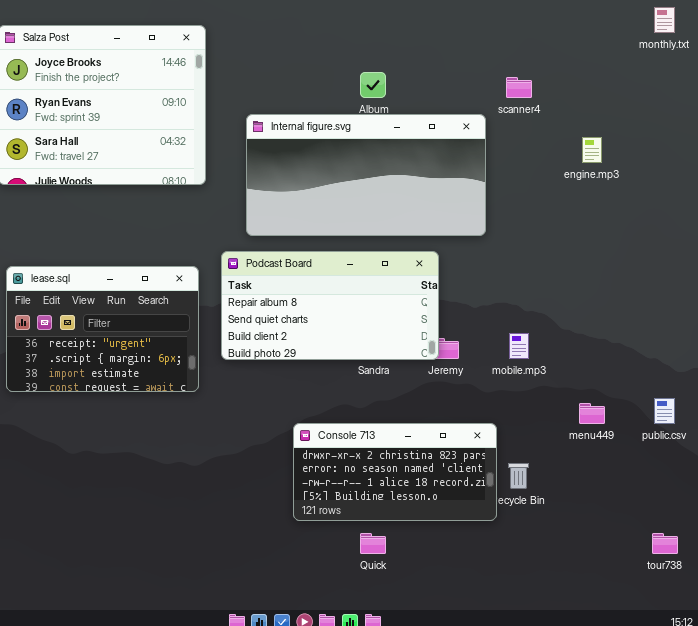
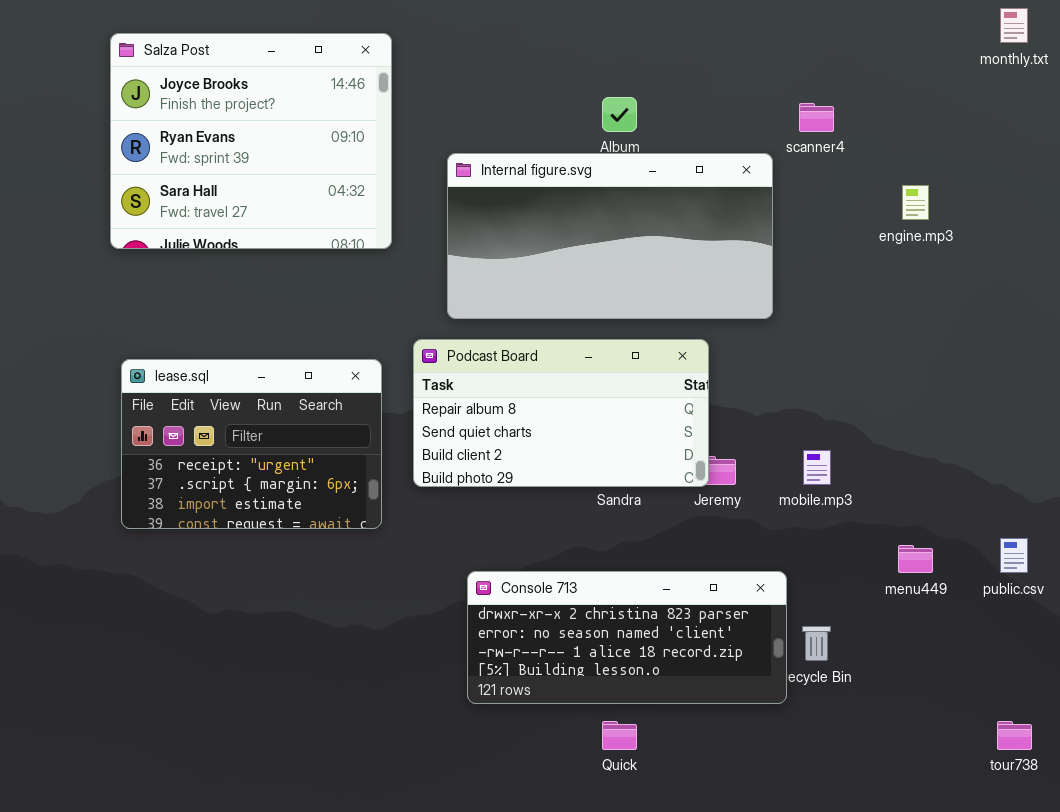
Console 713: [293,423,497,521] -> [467,571,787,704], resized

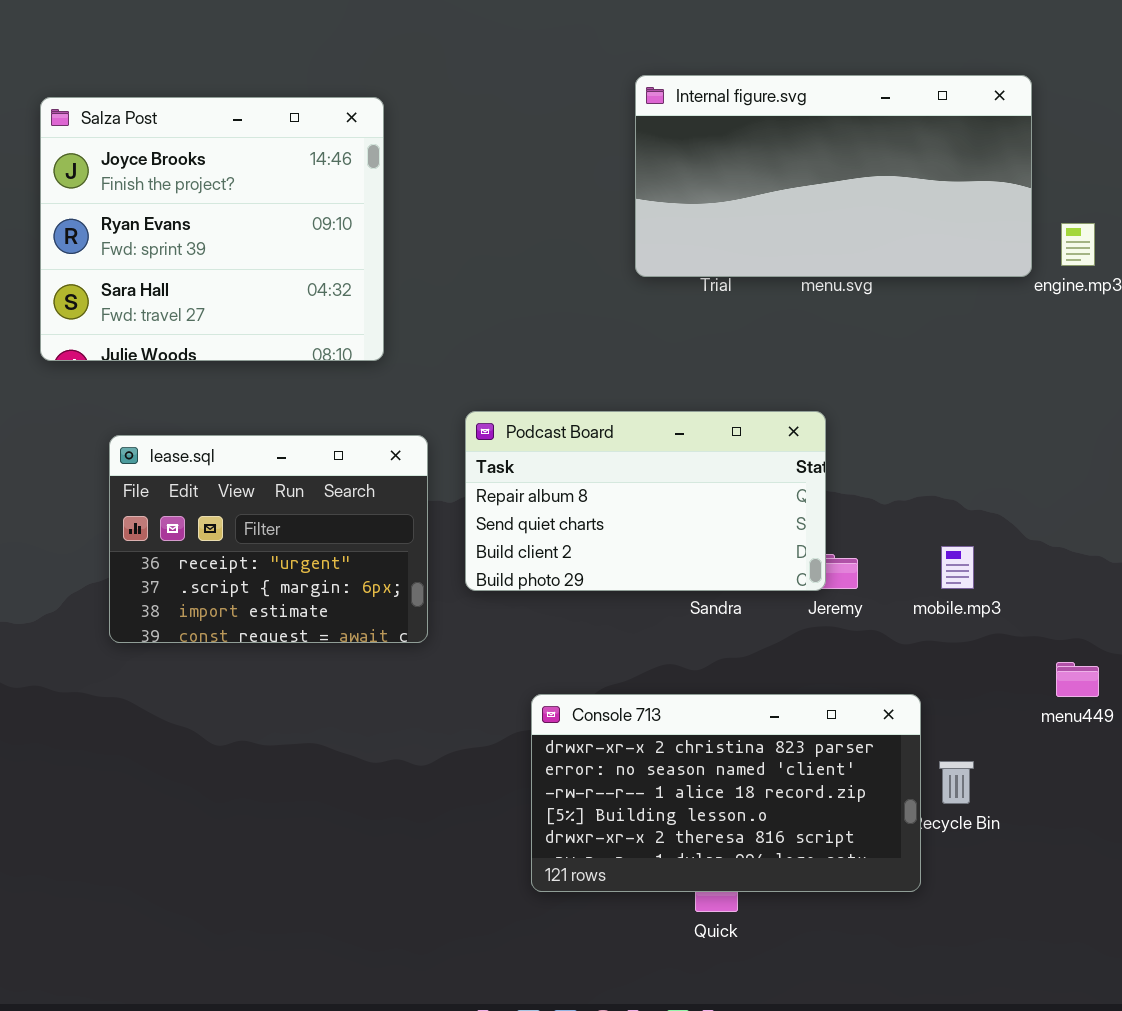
Salza Post: [110,33,392,249] -> [40,97,384,361], moved
Internal figure.svg: [447,153,773,319] -> [635,75,1032,277], moved
Console 713: [467,571,787,704] -> [531,694,921,892], resized

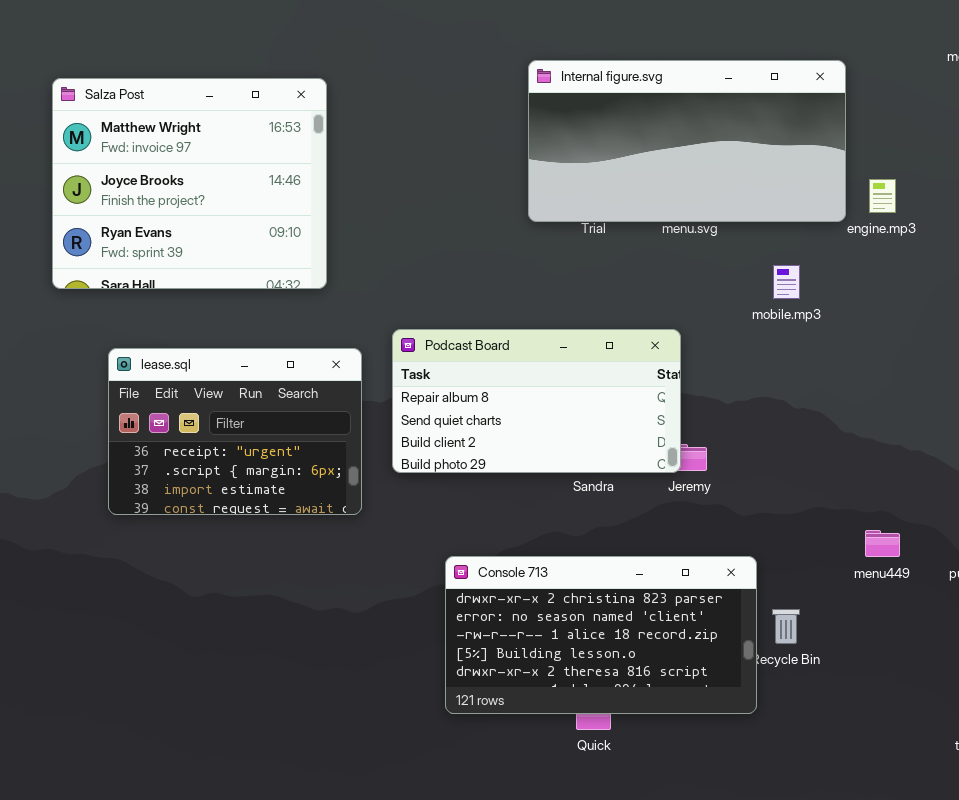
Salza Post: [40,97,384,361] -> [52,78,327,289], scrolled up 1 row
mobile.mp3: [941,546,974,589] -> [773,265,800,299], moved

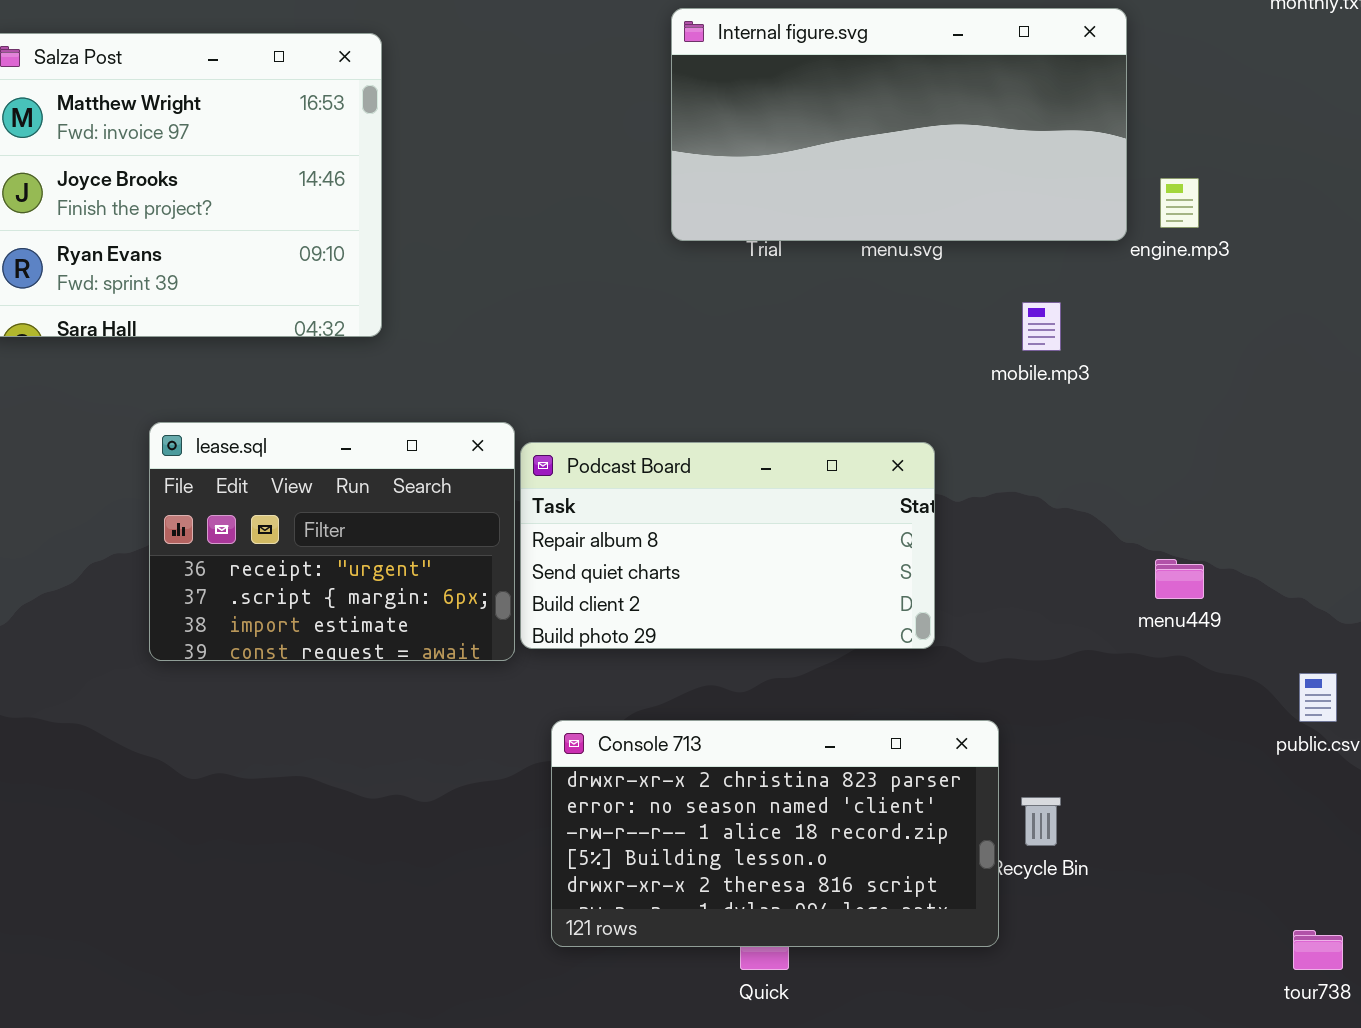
Podcast Board: [392,329,681,473] -> [520,442,935,649], moved
lease.sql: [108,348,362,515] -> [149,422,515,661], moved
menu449: [865,530,900,557] -> [1155,559,1204,599], moved

